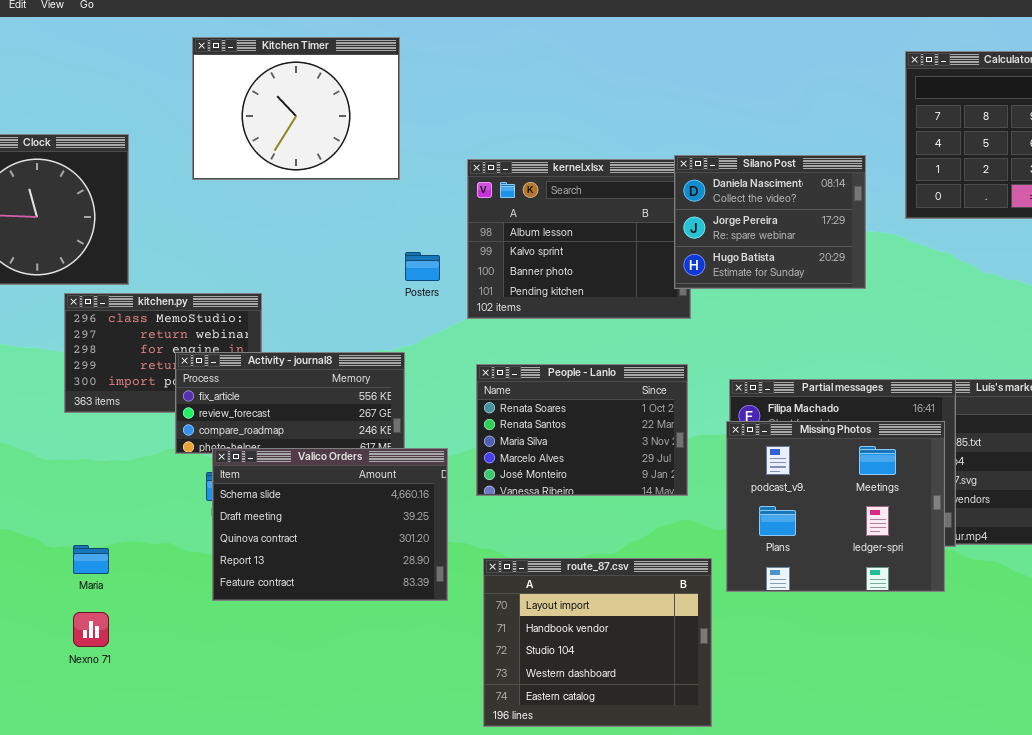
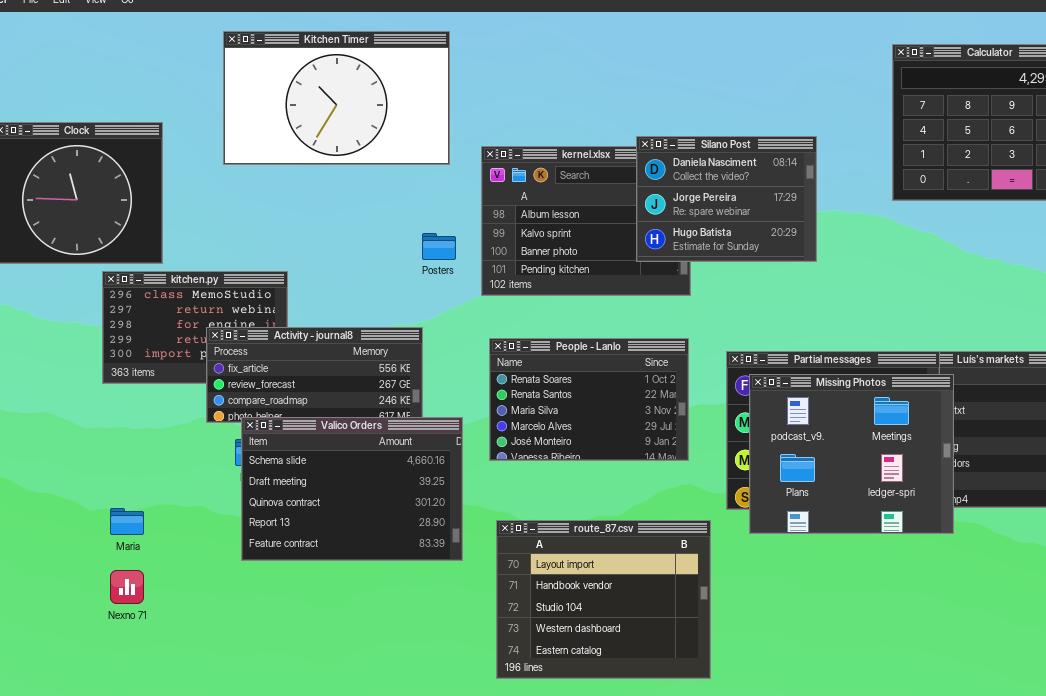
Kitchen Timer: [192,37,400,180] -> [223,31,450,165], resized
Silano Post: [674,155,866,289] -> [636,136,817,262], moved
Missing Photos: [726,421,945,592] -> [749,374,954,534], moved

